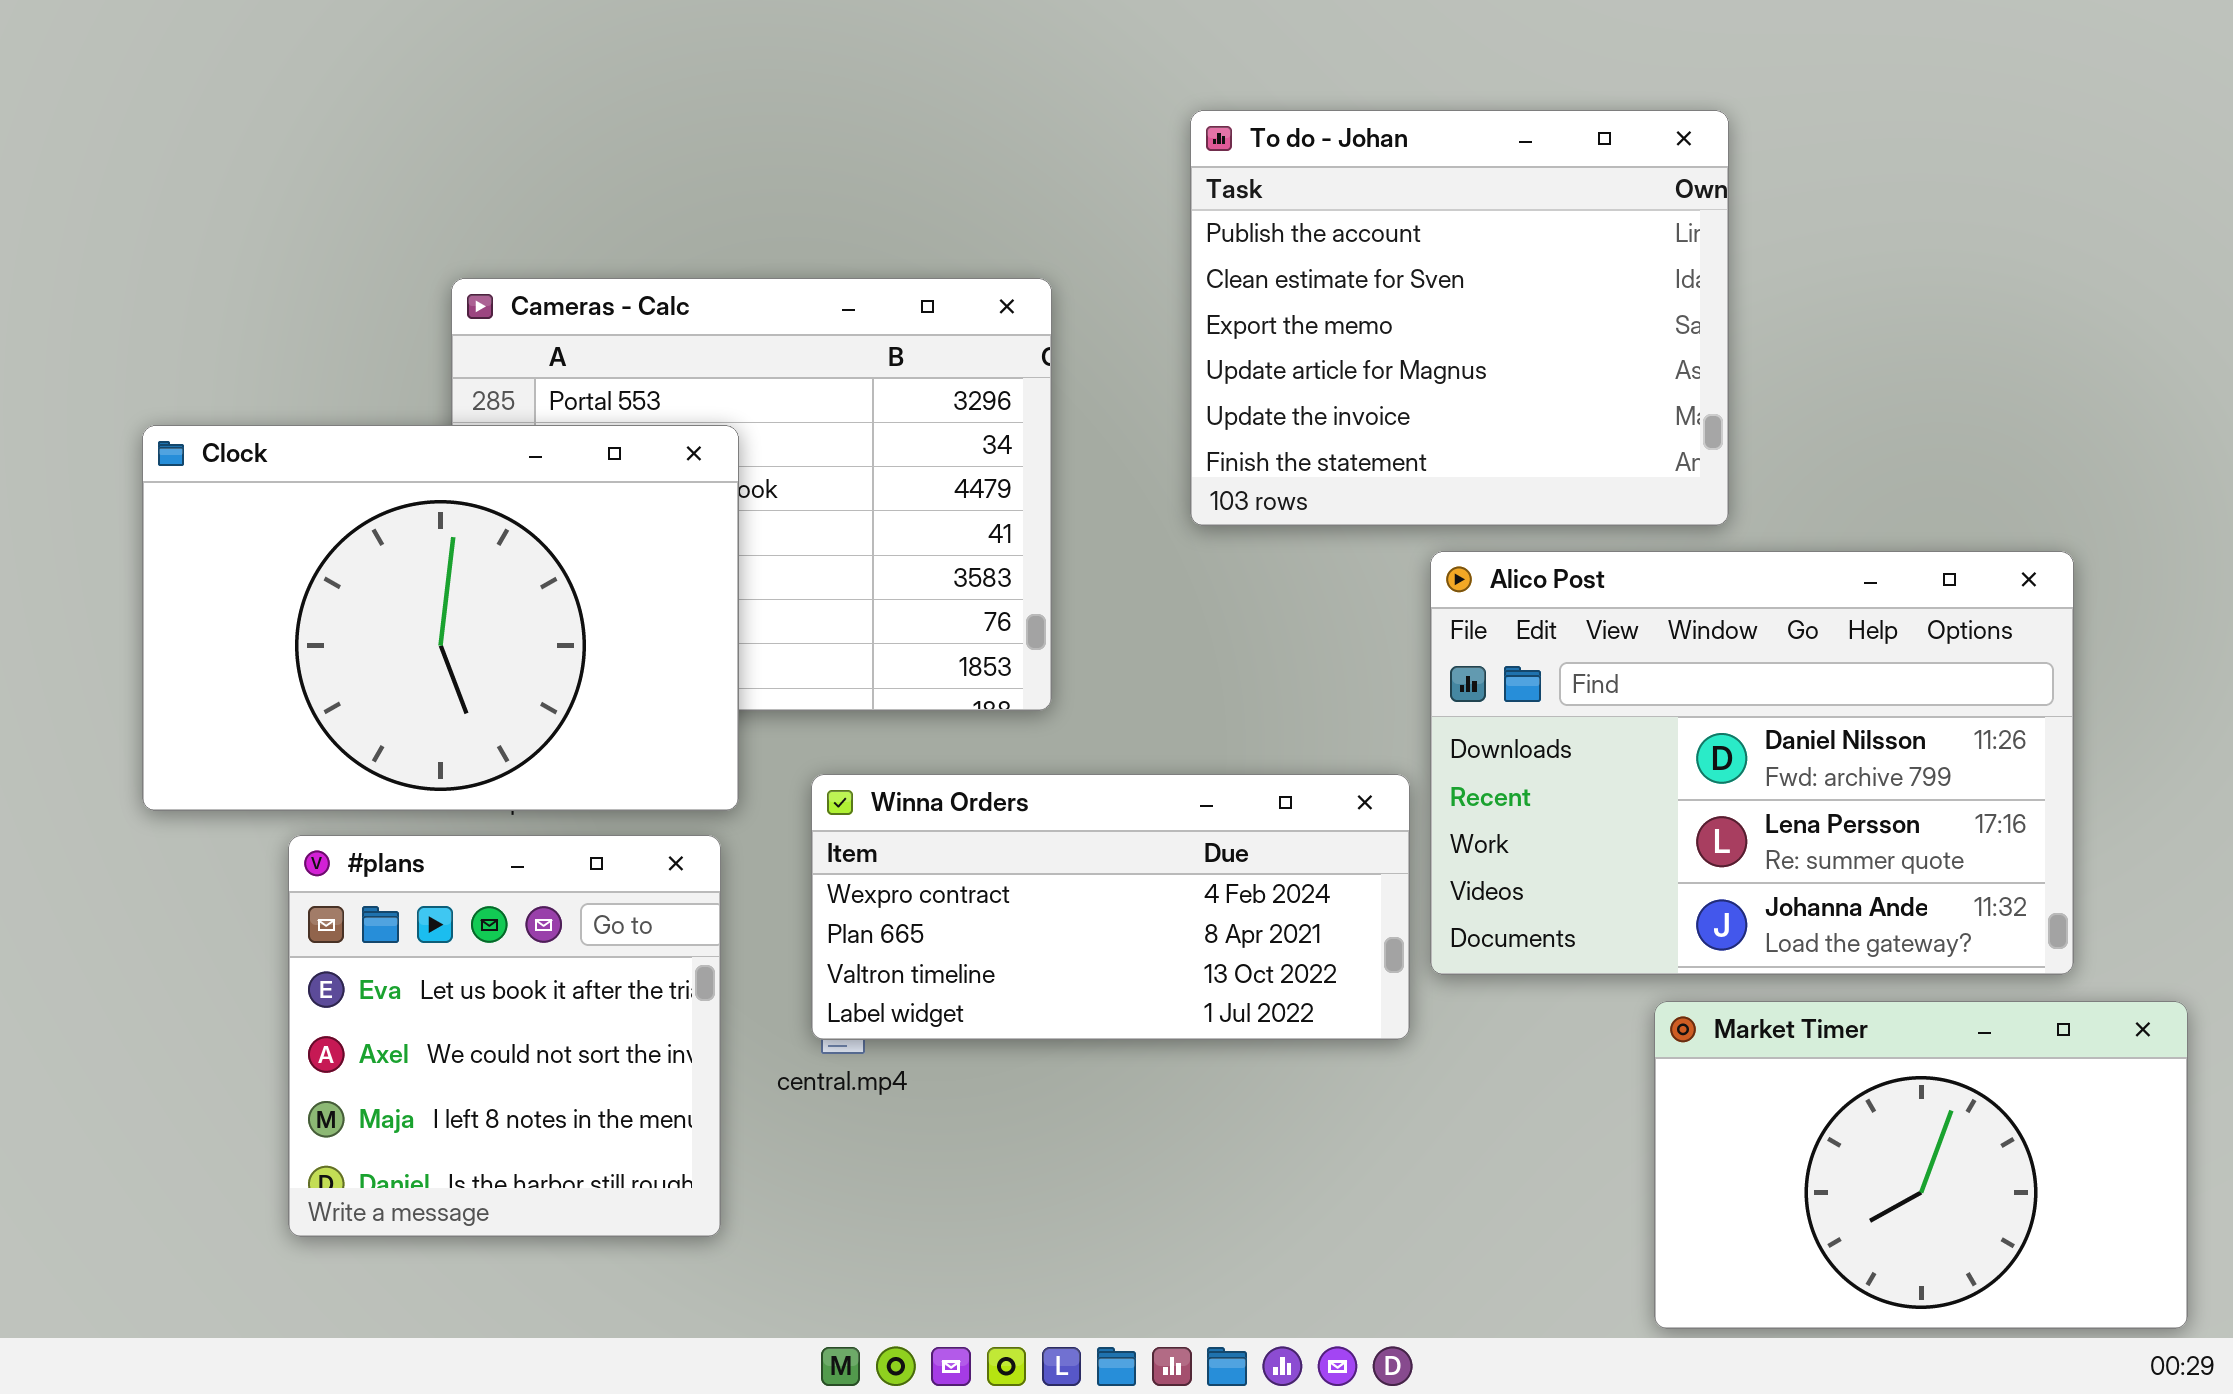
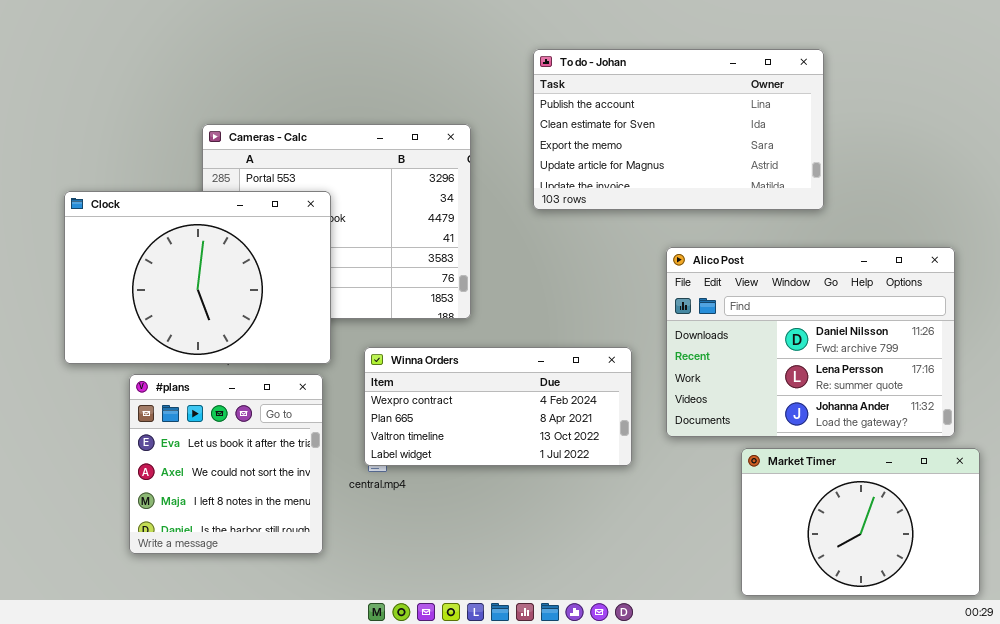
To do - Johan: [1190,110,1729,526] -> [533,49,824,210], resized
Alico Post: [1430,551,2074,975] -> [666,247,955,437], moved

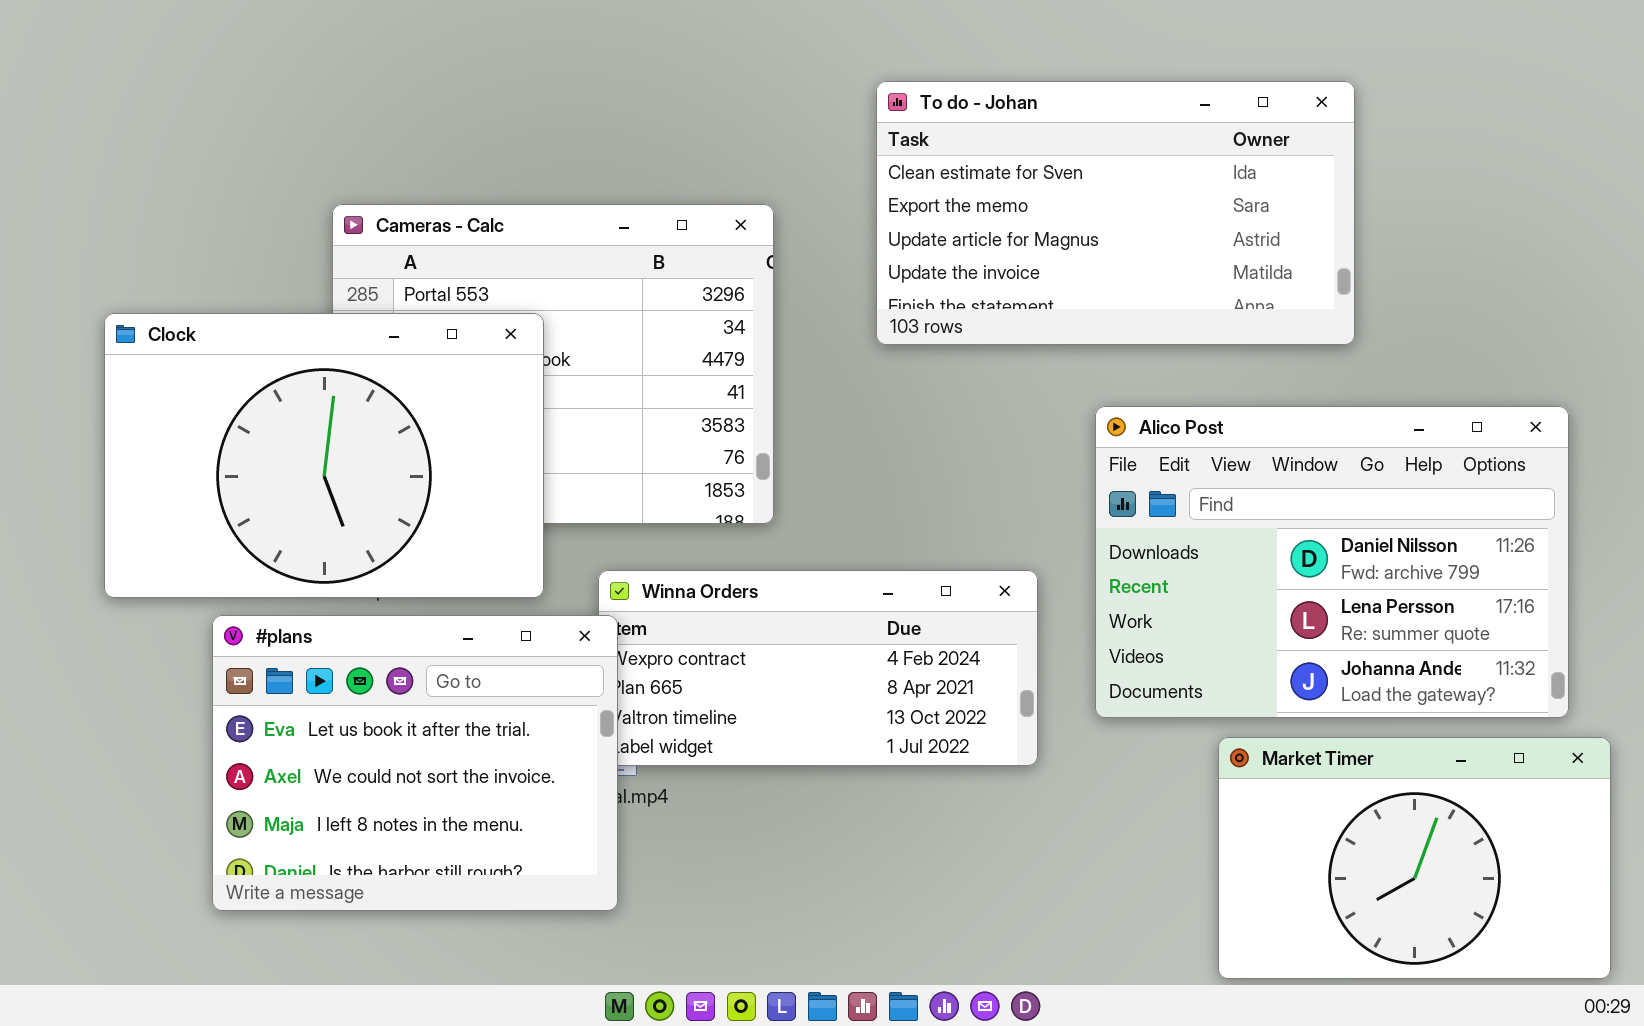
To do - Johan: [533,49,824,210] -> [876,81,1355,345], scrolled down 1 row
#plans: [129,374,323,554] -> [212,615,618,911], resized

